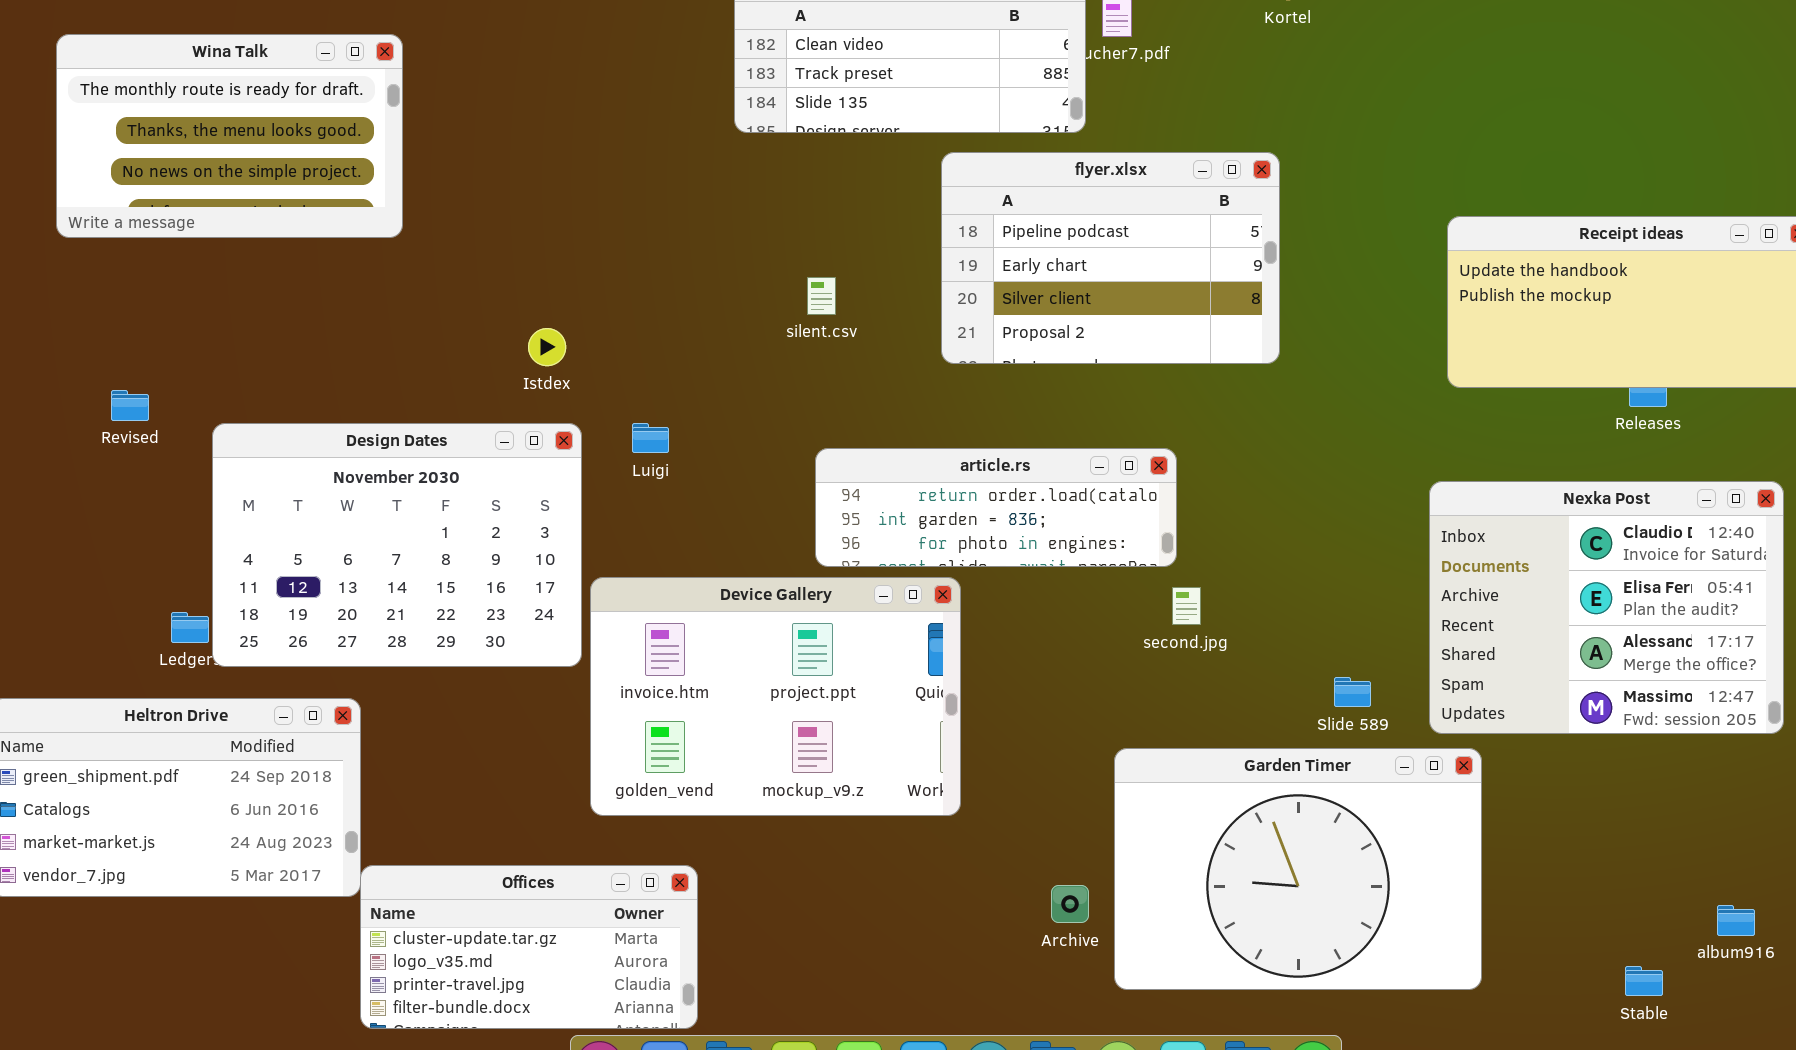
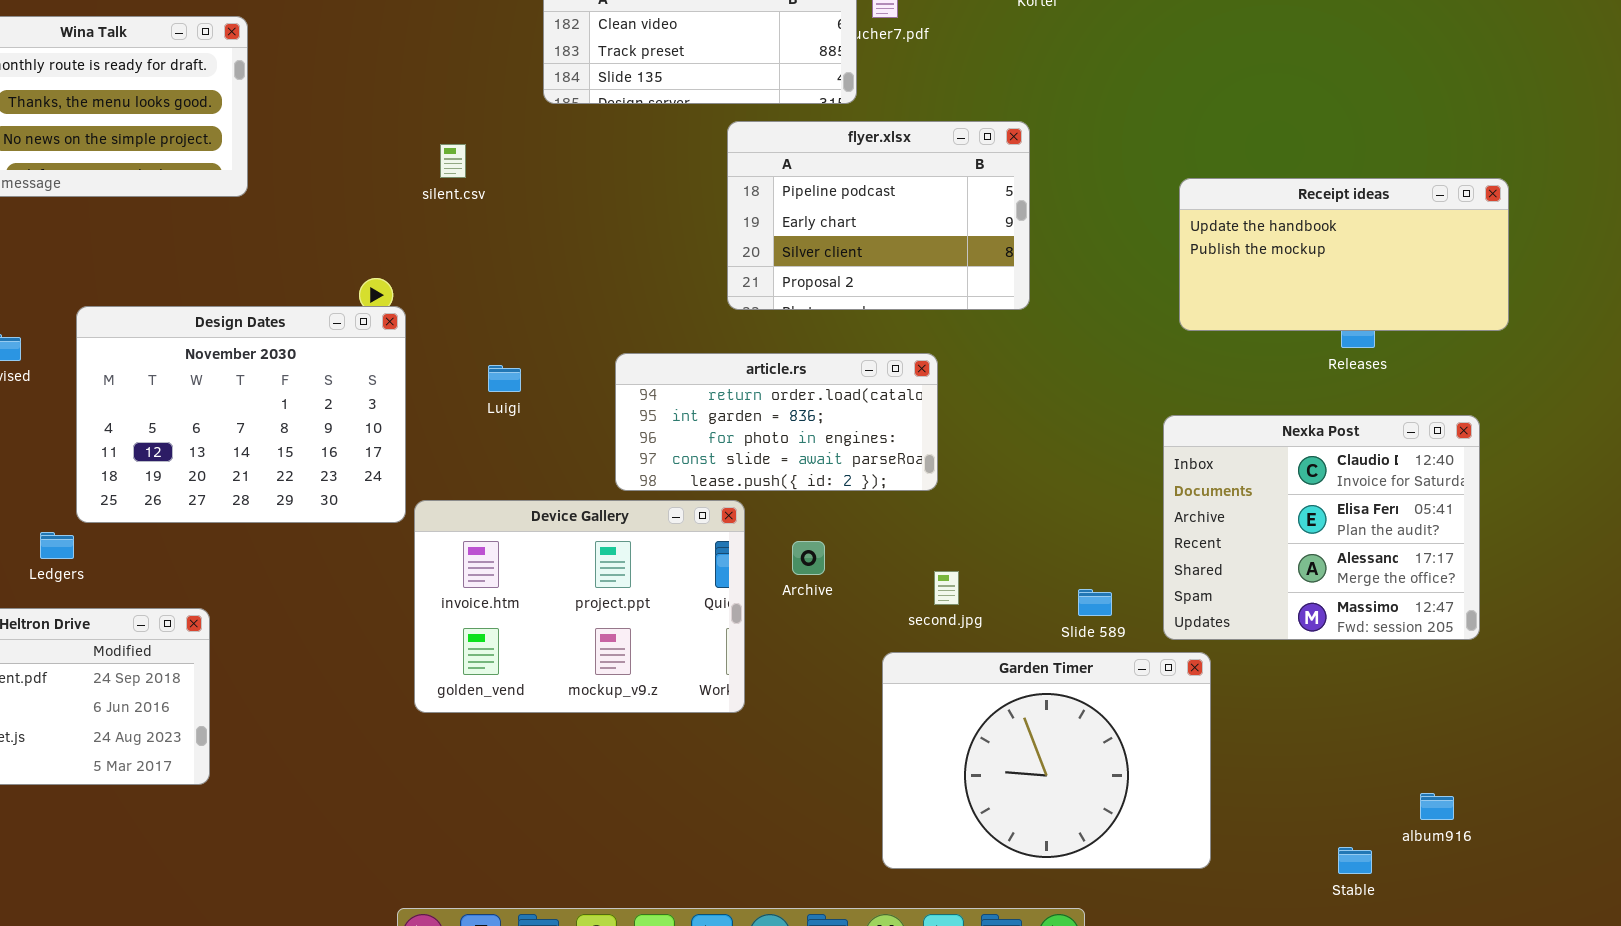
silent.csv: [807,277,836,315] -> [440,144,466,178], moved
Design Dates: [212,423,582,667] -> [76,306,406,523], moved
Luigi: [632,423,669,453] -> [488,365,521,392], moved
article.rs: [815,448,1177,567] -> [615,353,938,491], resized
second.jpg: [1172,587,1201,625] -> [934,571,959,605], moved
Offices: [360,865,698,1029] -> none, closed
Archive: [1051,885,1089,923] -> [792,541,825,575], moved

